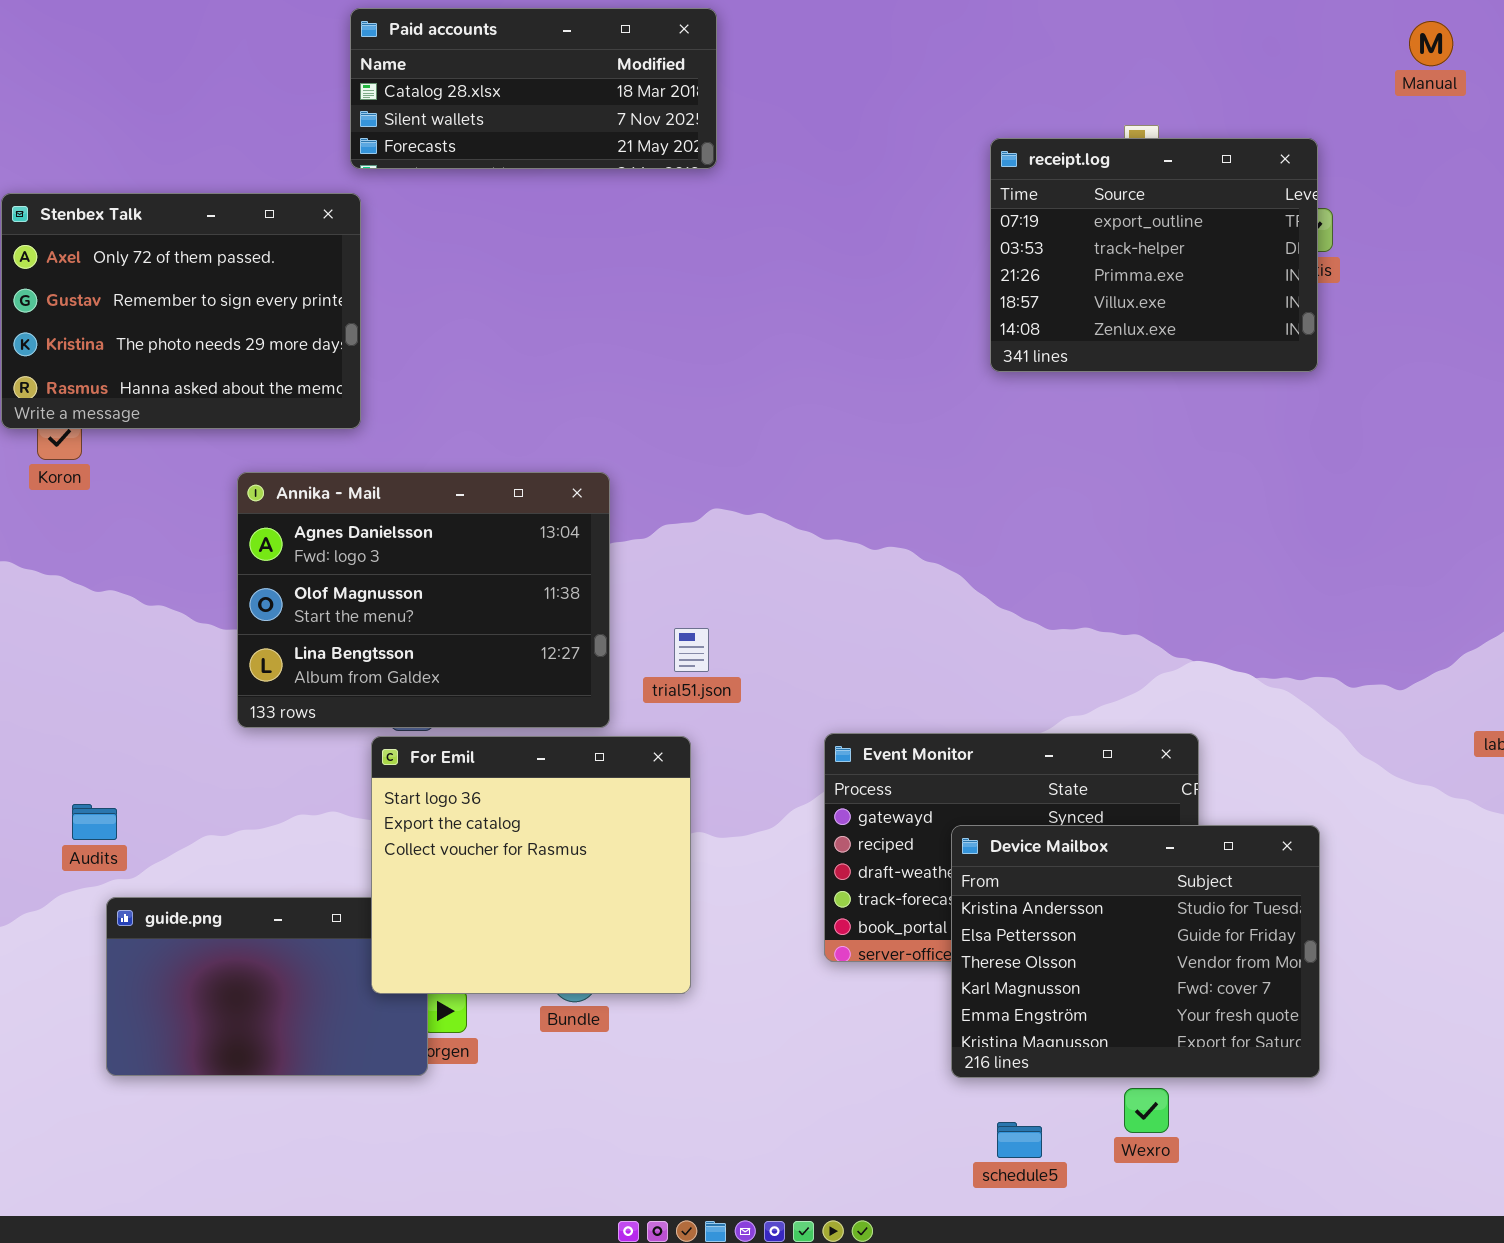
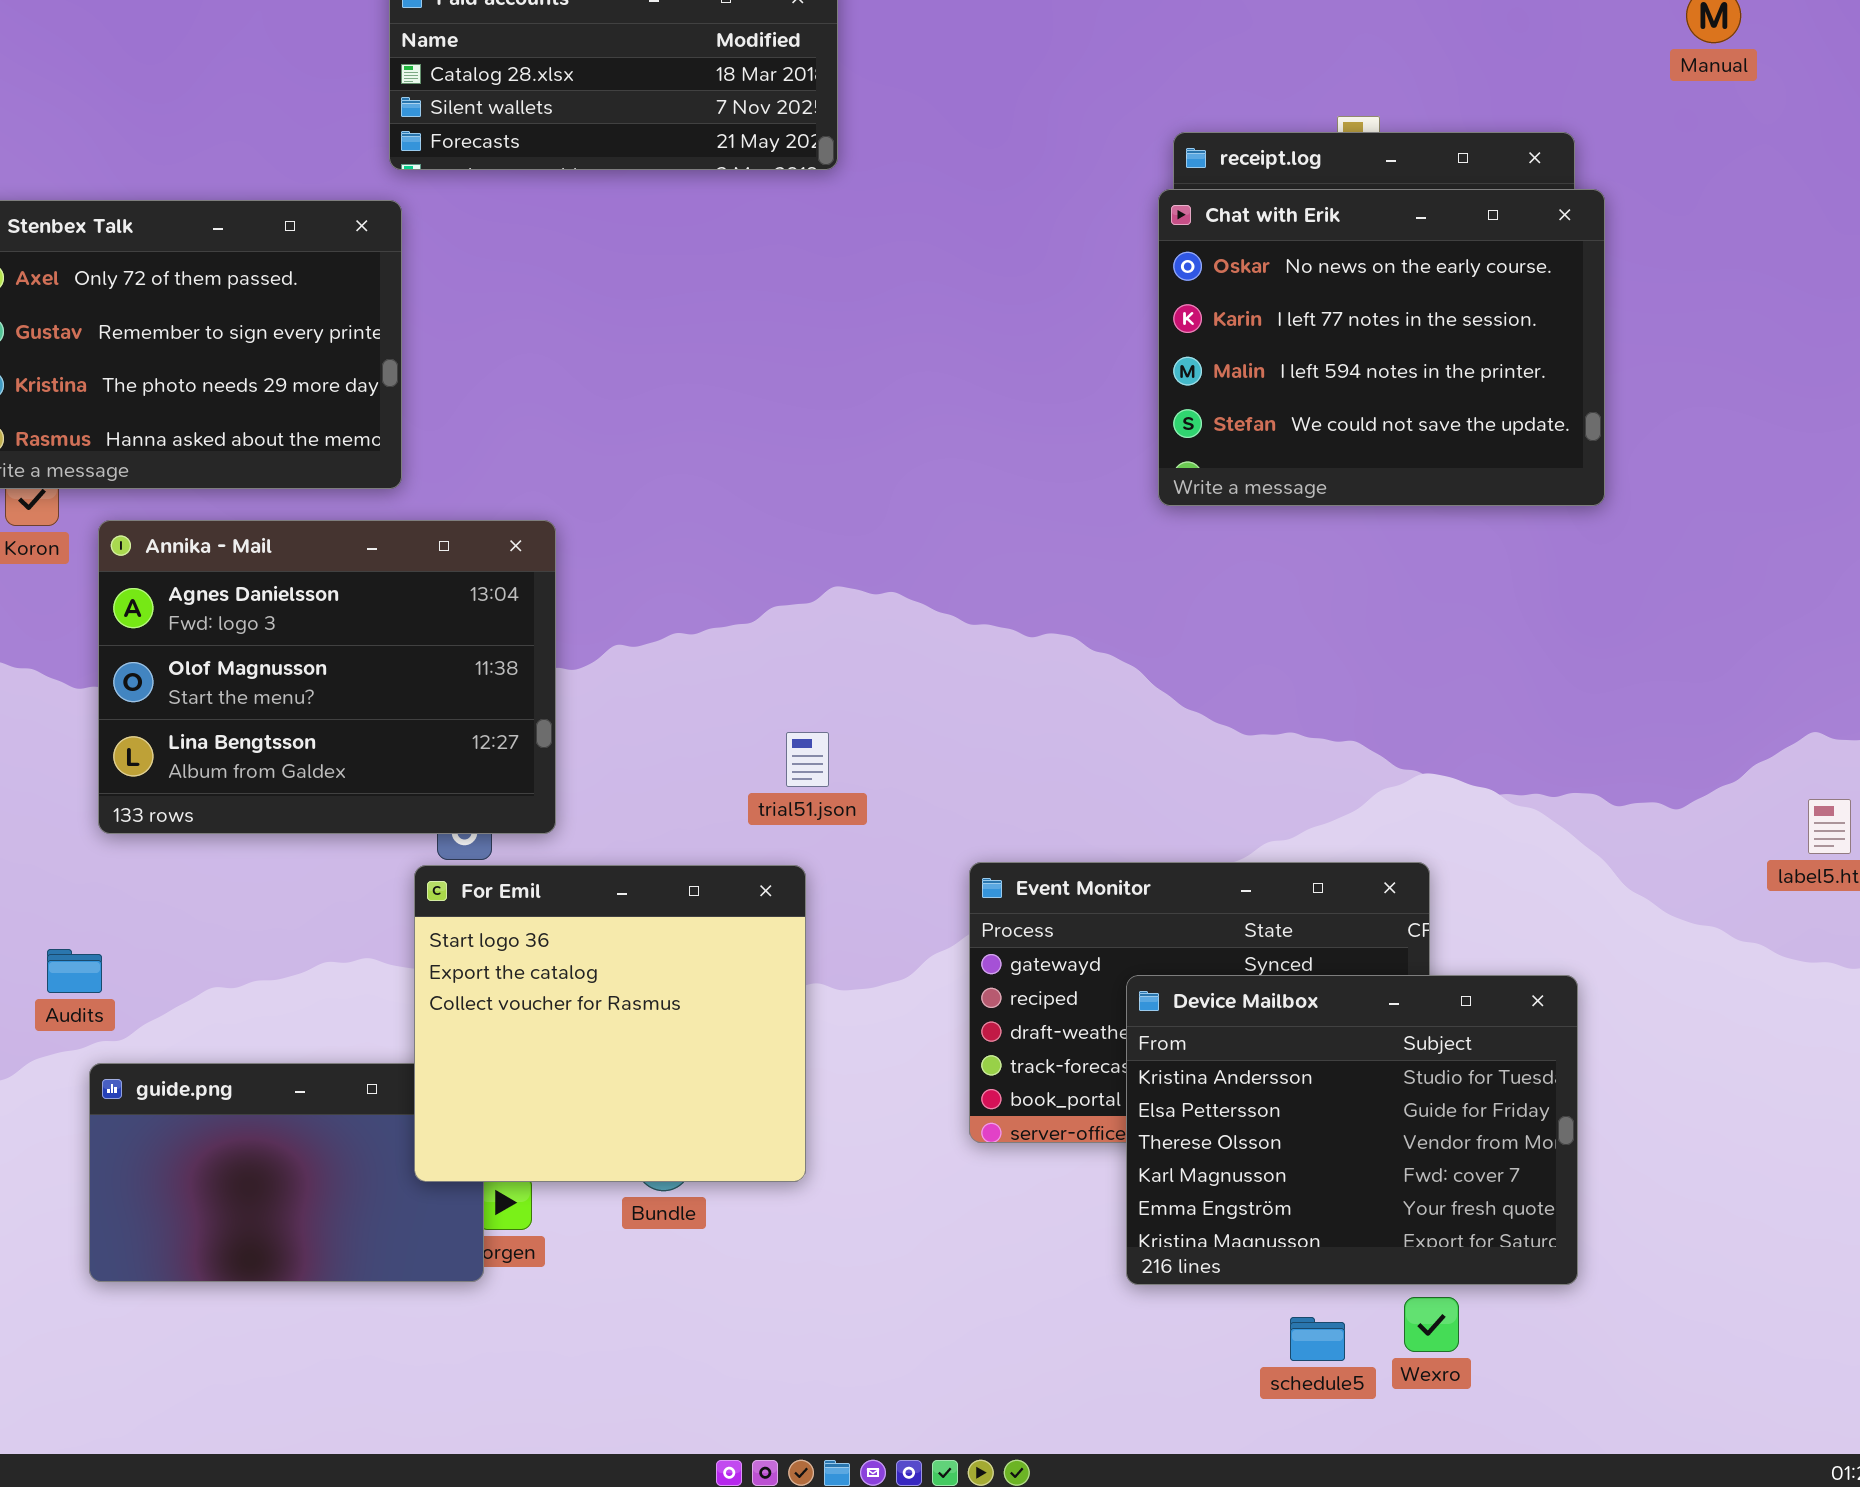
Chat with Erik: none -> [1158,189,1605,506], opened
Annika - Mail: [237,472,610,728] -> [98,520,556,834], moved
Wexro: [1124,1088,1169,1133] -> [1404,1297,1459,1352], moved
schedule5: [997,1122,1042,1158] -> [1290,1317,1345,1361], moved

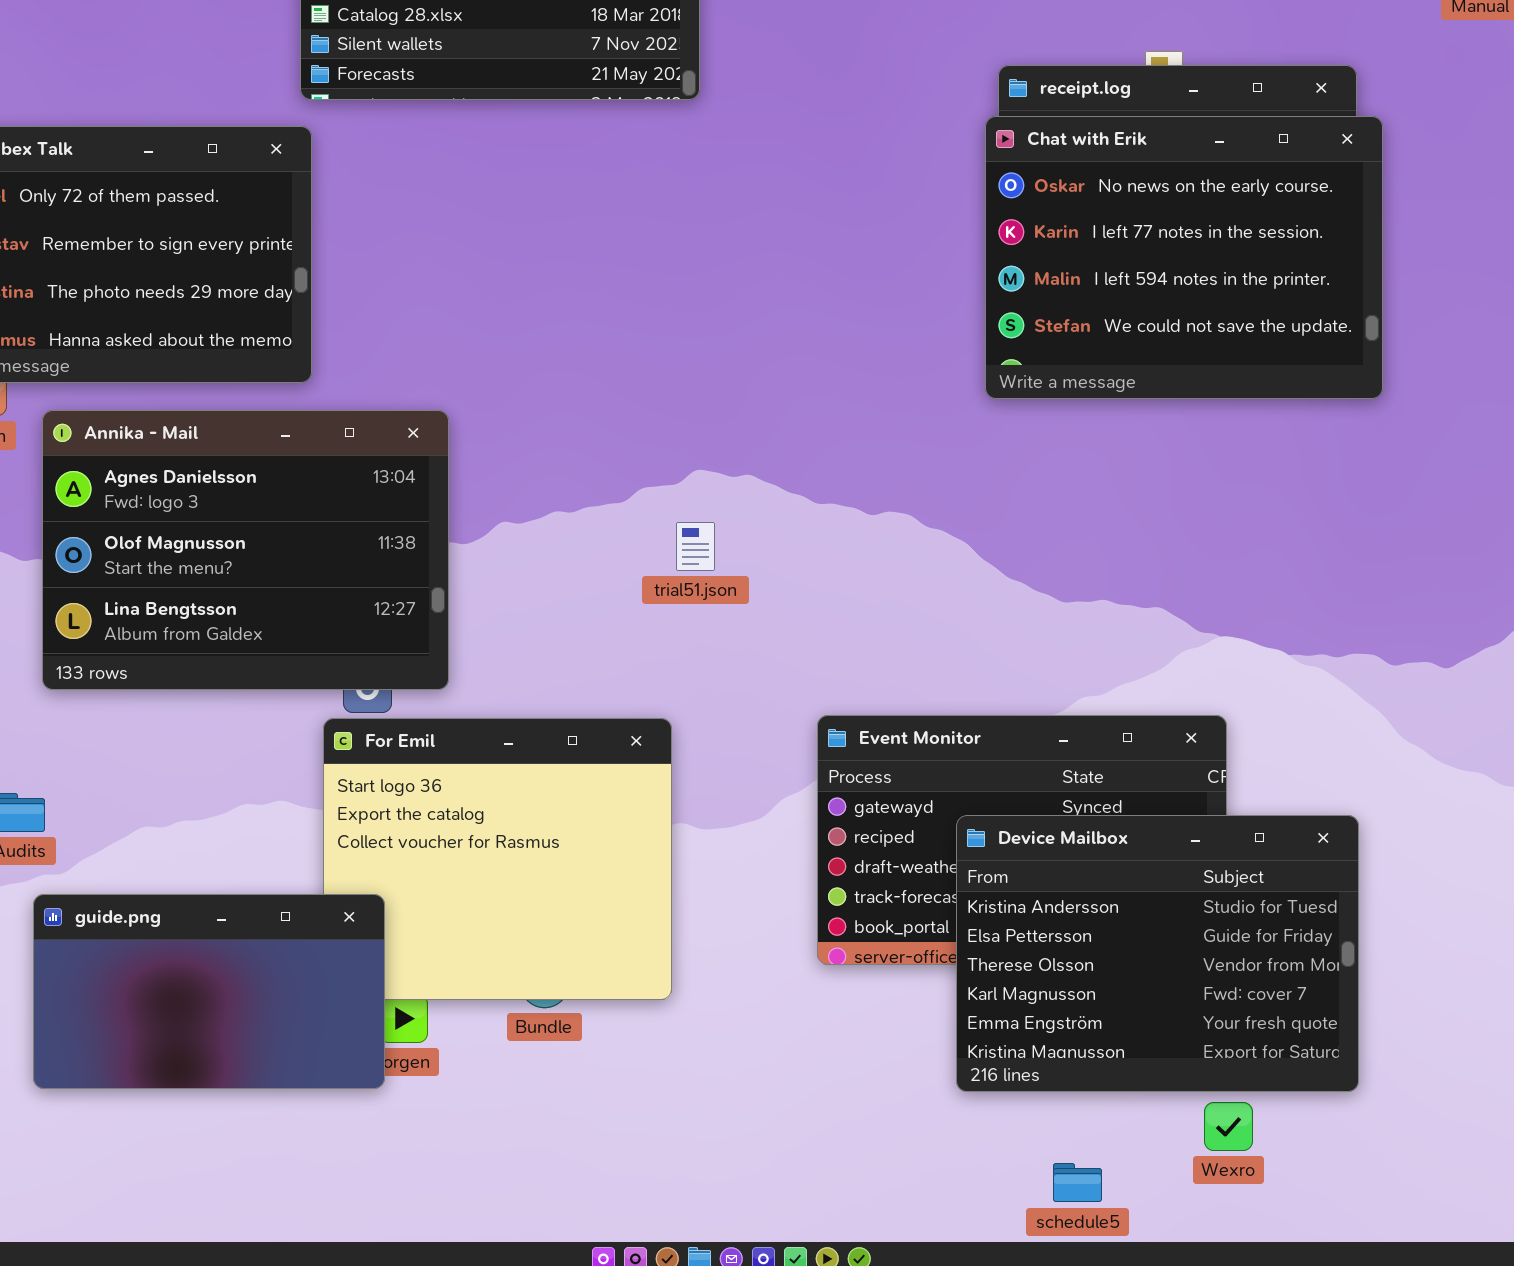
trial51.json: [786,732,829,787] -> [676,522,715,571], moved
guide.png: [89,1063,484,1282] -> [33,894,385,1089], raised
schedule5: [1290,1317,1345,1361] -> [1053,1163,1102,1202], moved

